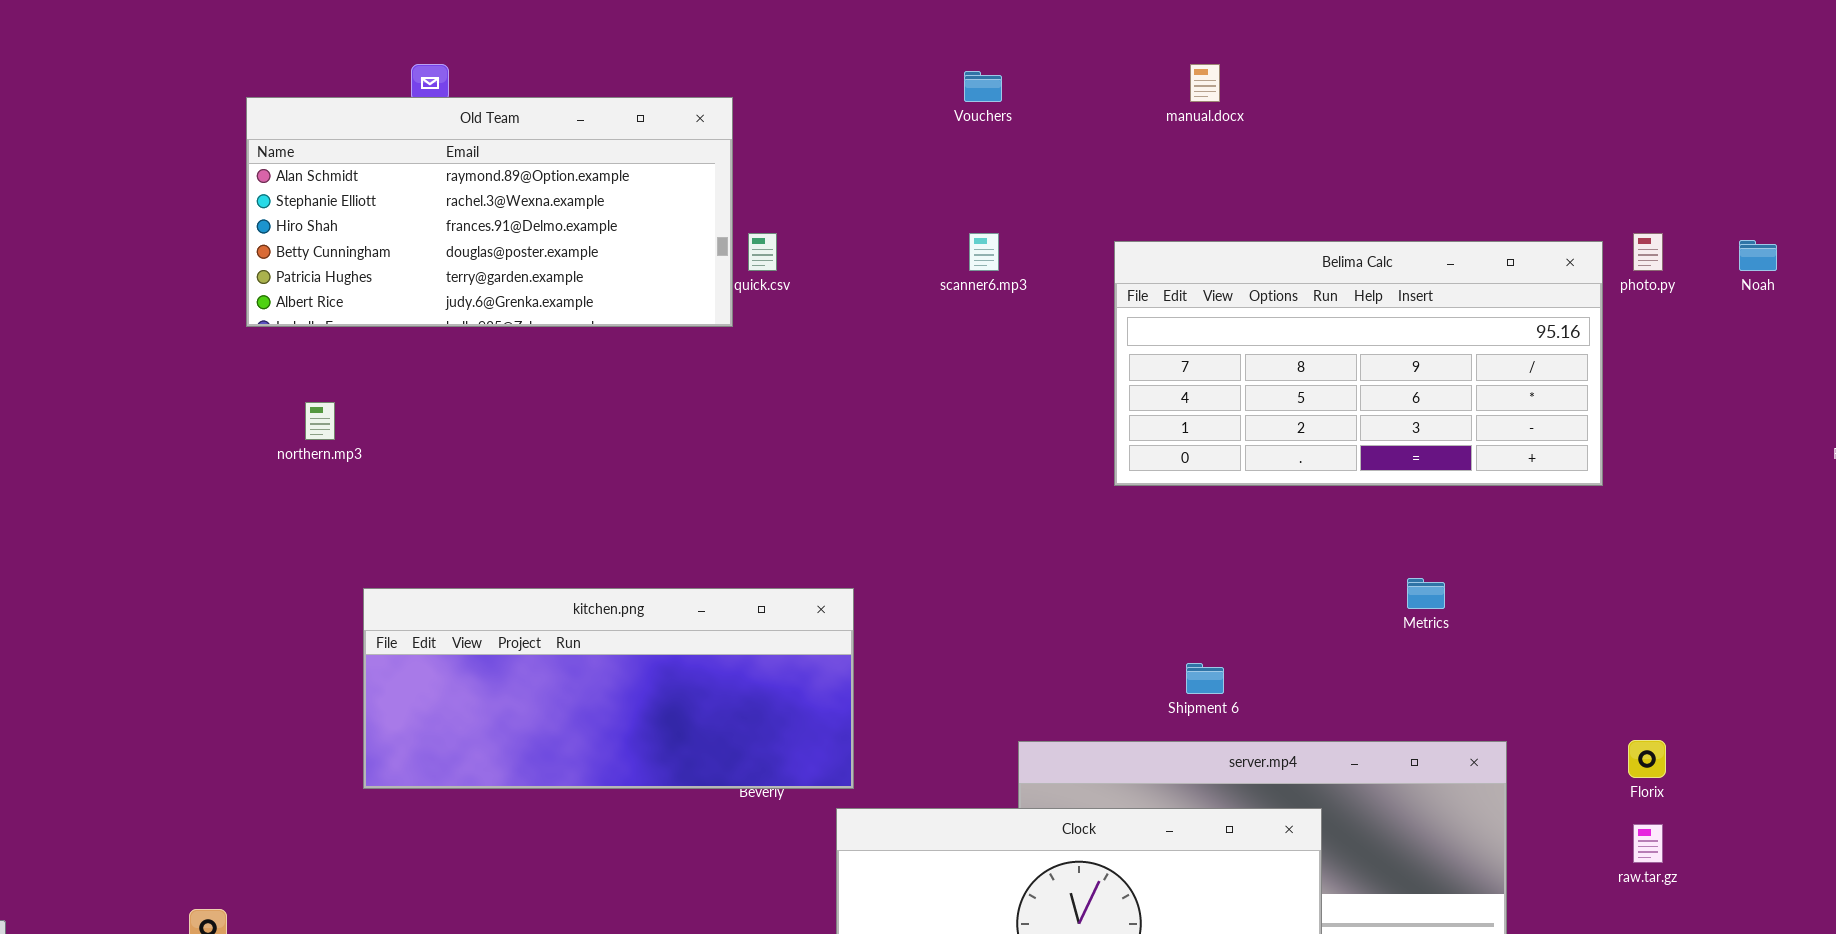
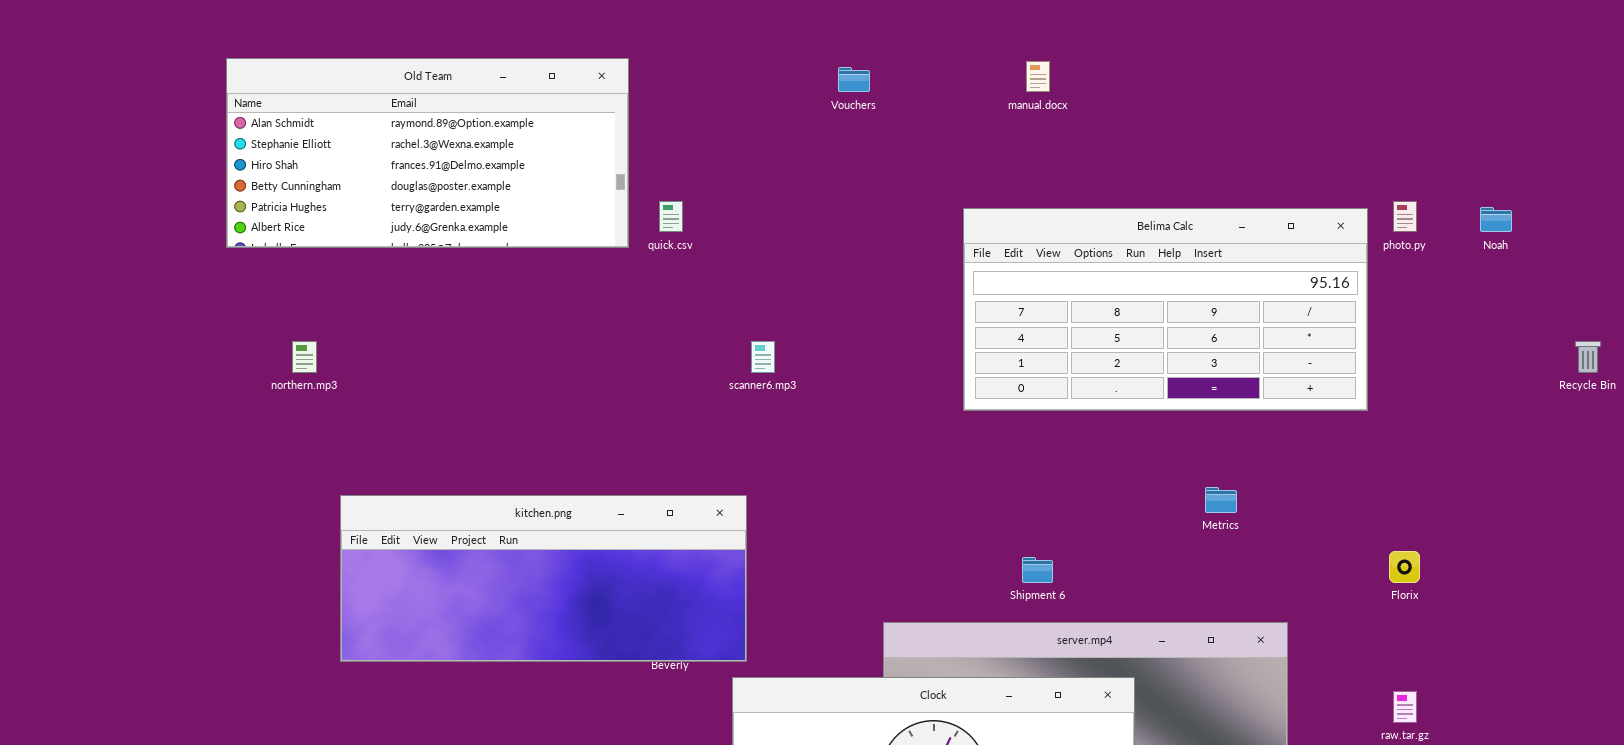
Old Team: [246,97,733,327] -> [226,58,629,248], moved
scanner6.mp3: [969,233,999,271] -> [751,341,775,373], moved
Florix: [1628,740,1666,778] -> [1389,551,1420,583], moved

